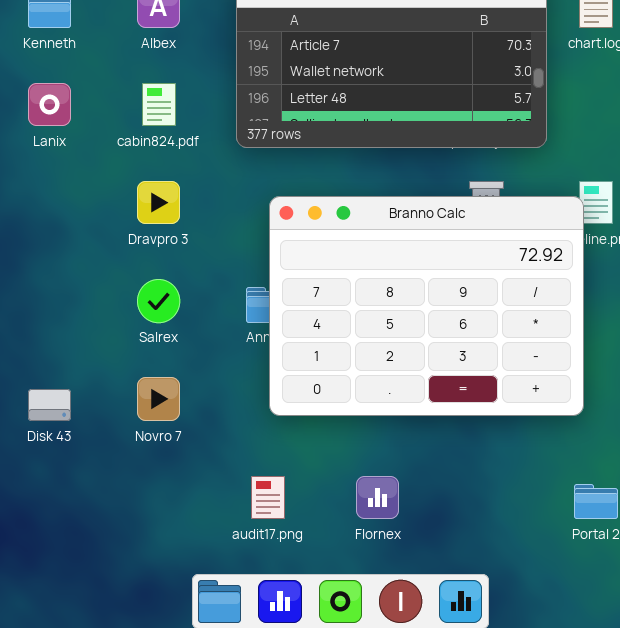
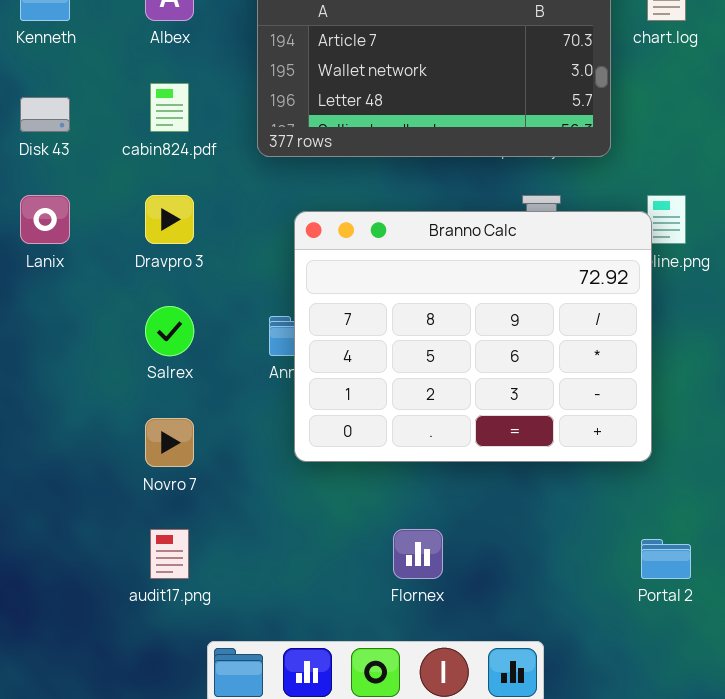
Lanix: [28,83,71,126] -> [20,195,70,244], moved
Disk 43: [28,389,71,421] -> [20,97,70,132], moved
audit17.png: [251,476,285,519] -> [150,529,189,579], moved

